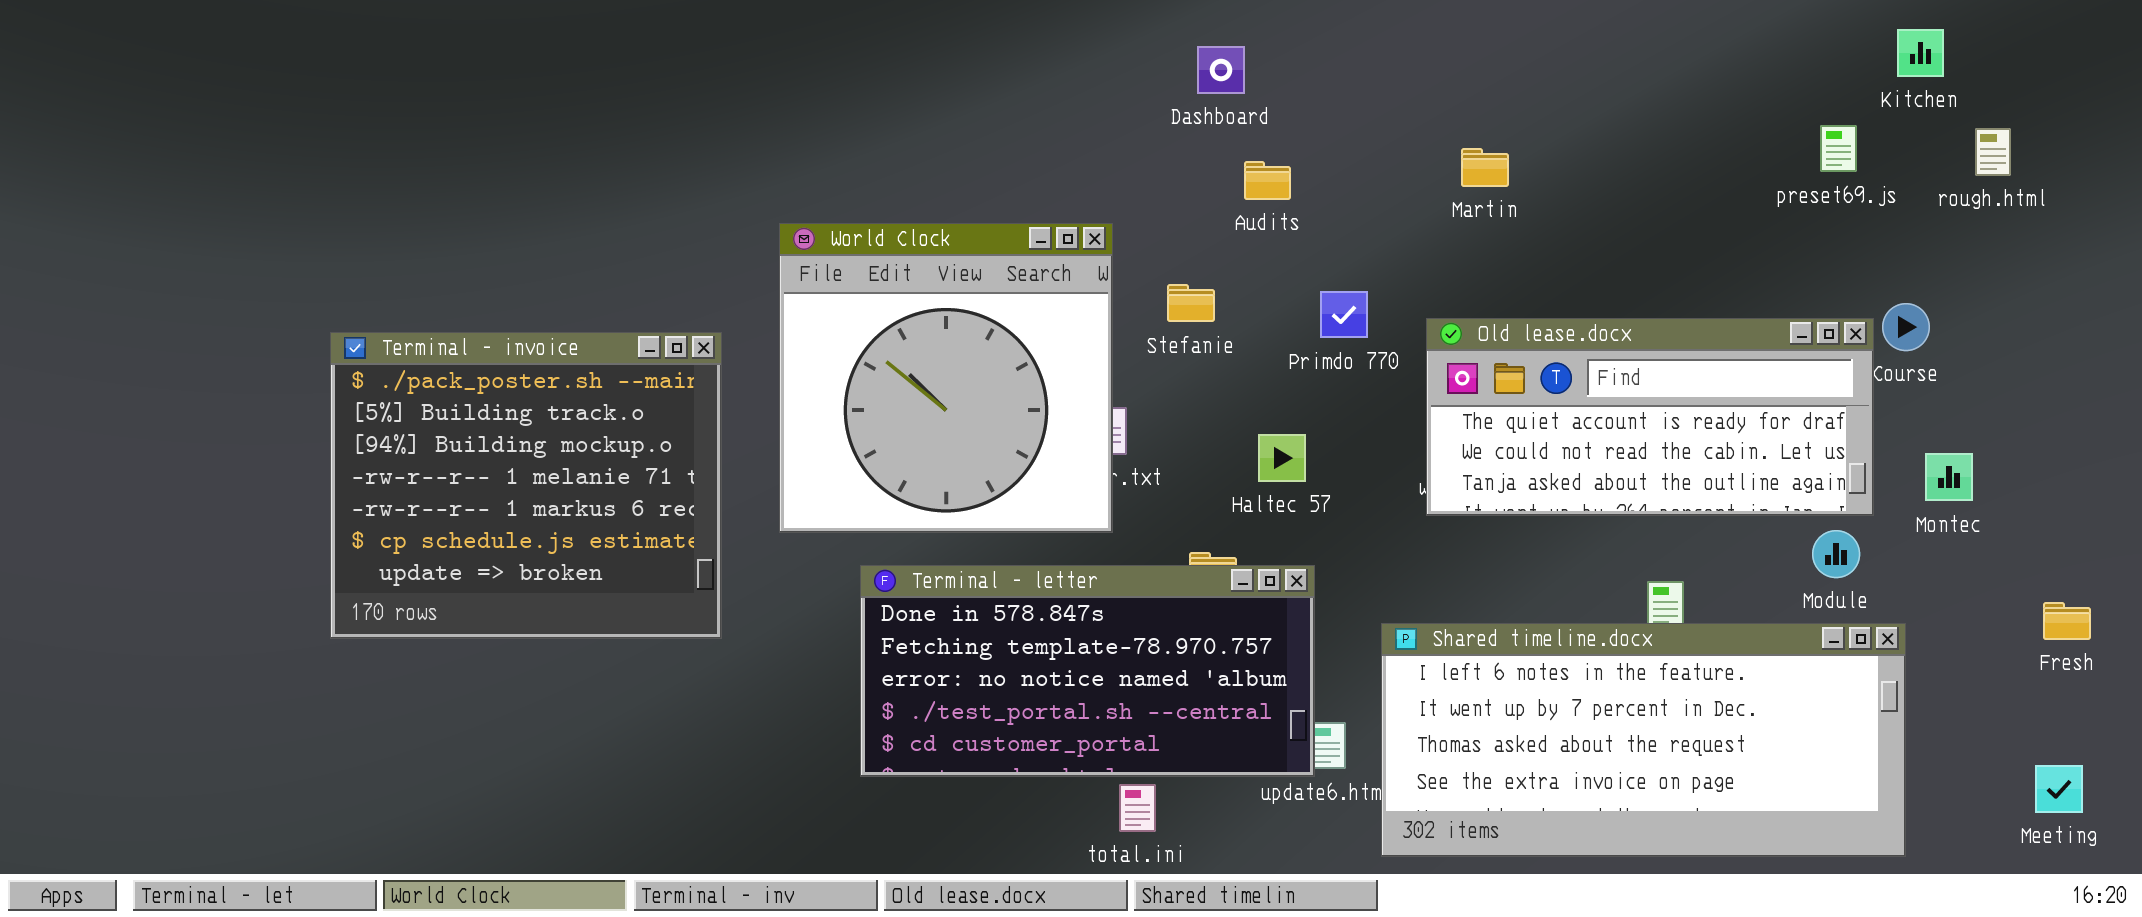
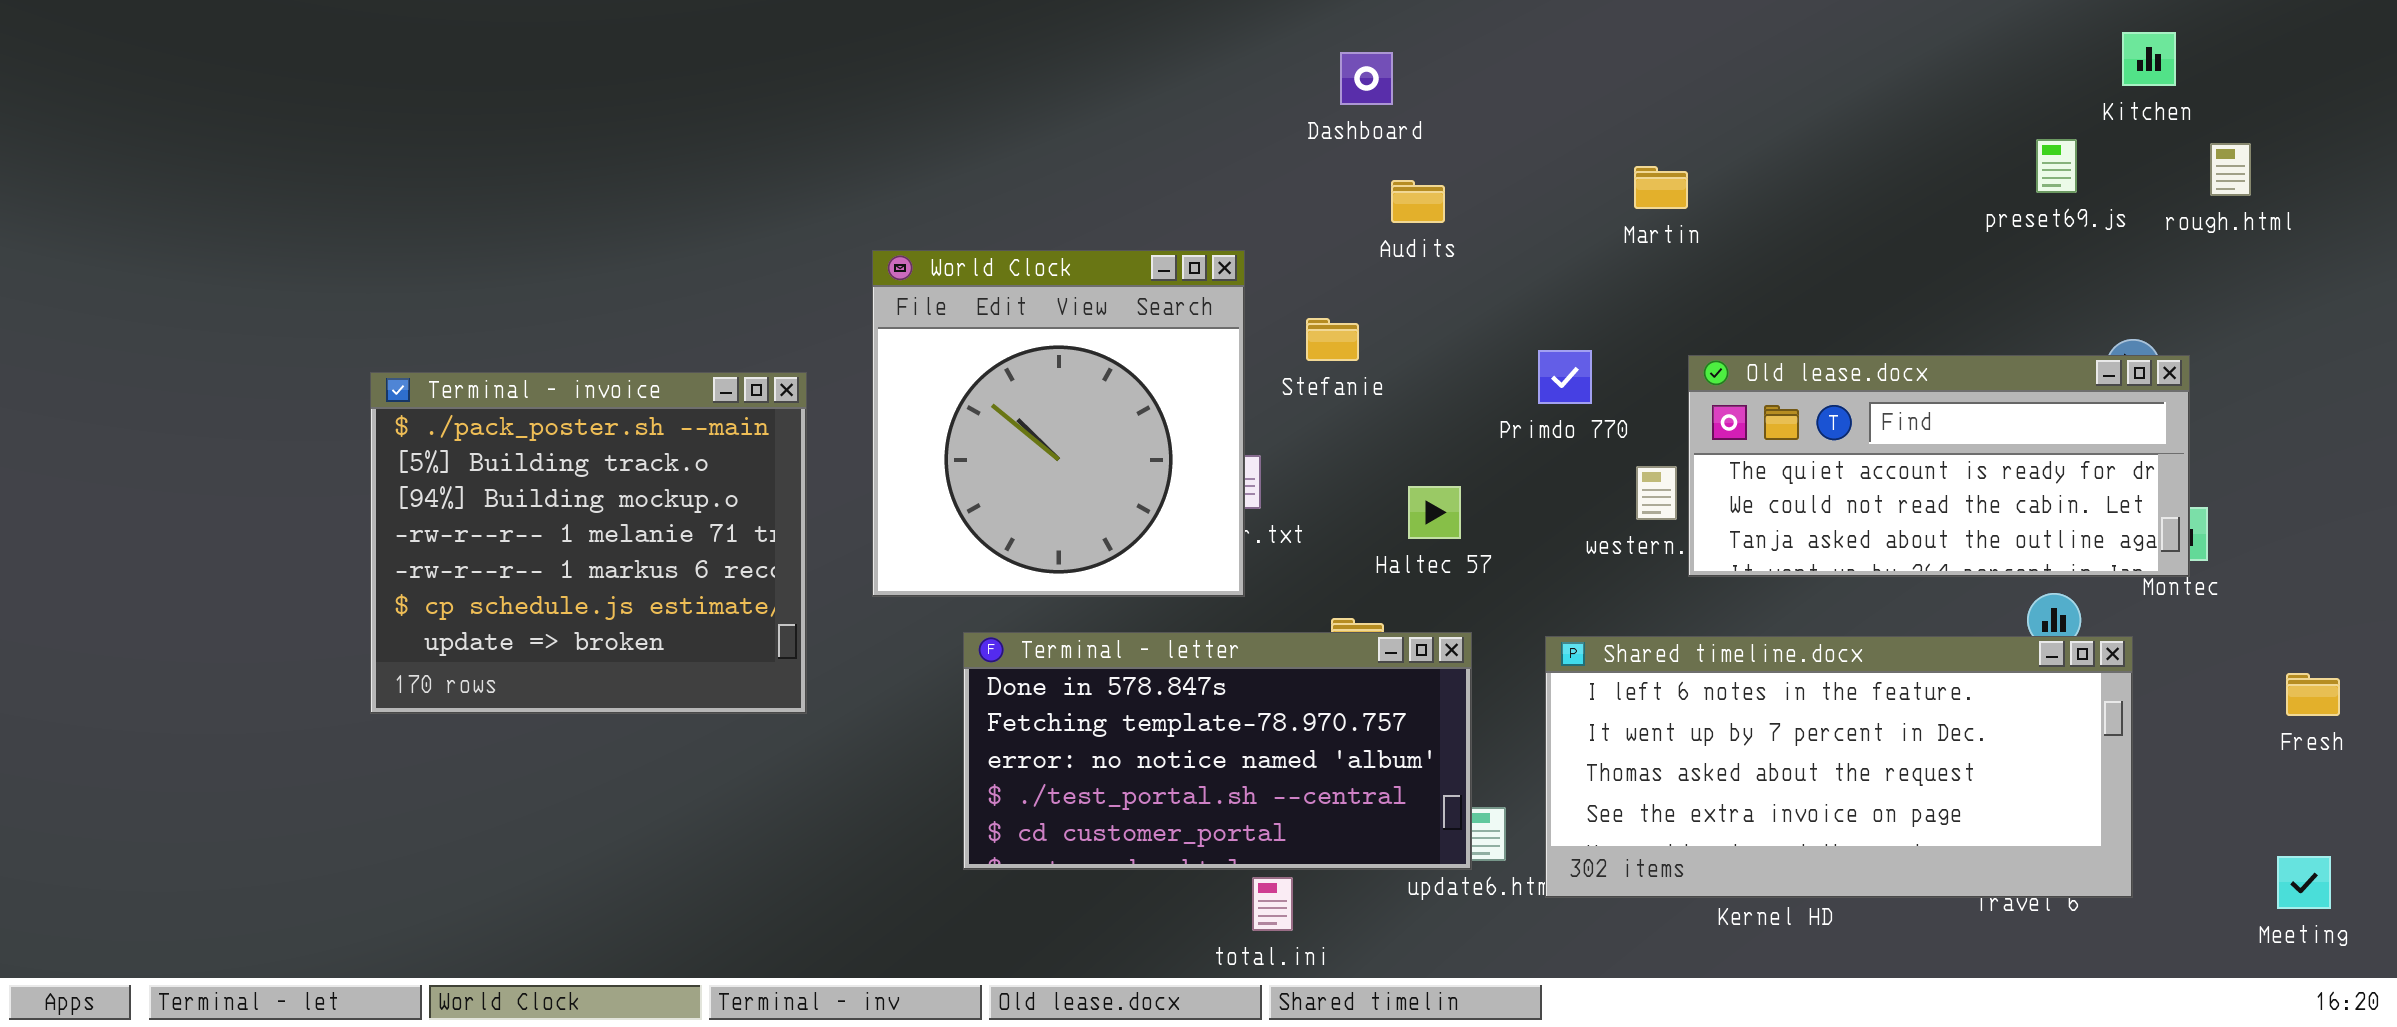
Primdo 770: [1320,291,1368,338] -> [1538,350,1592,404], moved
Old lease.docx: [1426,318,1874,516] -> [1688,355,2190,577], moved
Shared timeline.docx: [1381,623,1906,857] -> [1545,636,2133,898], moved

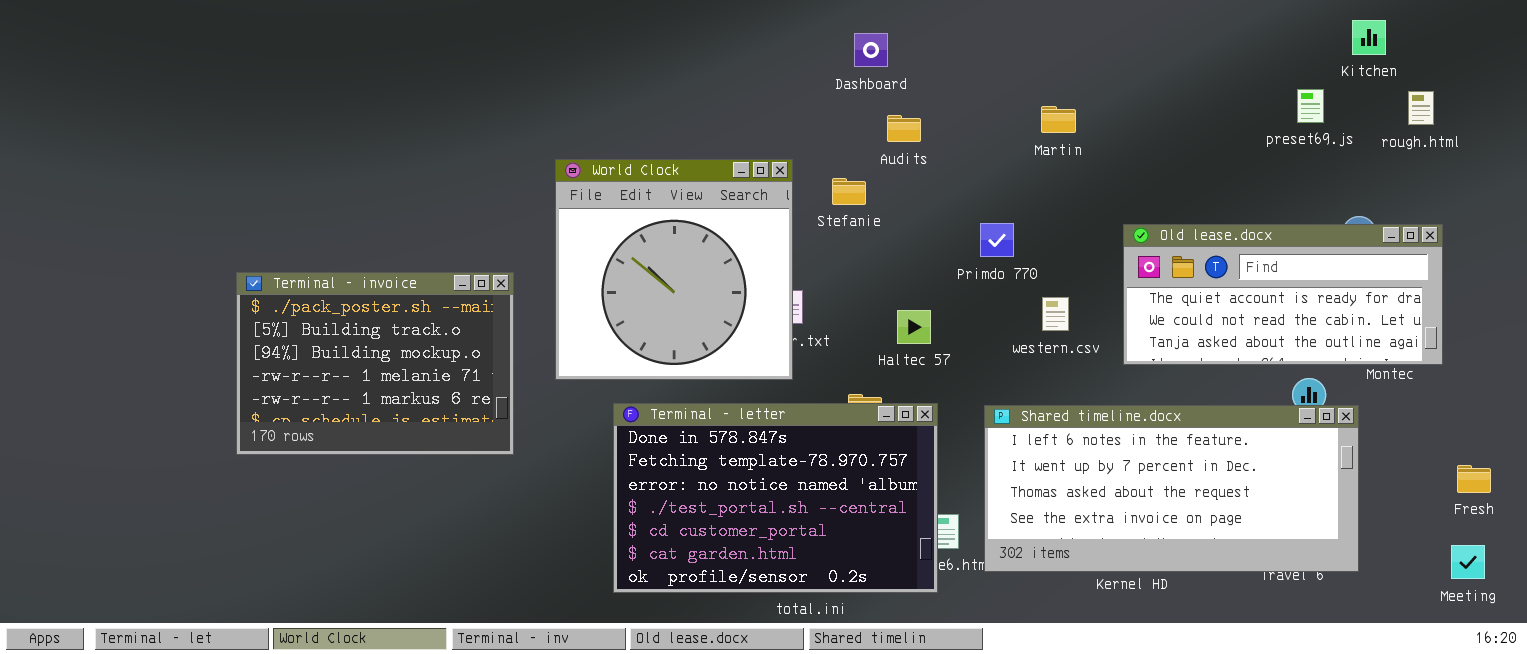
Stefanie: [1306,318,1359,361] -> [832,178,866,205], moved
Old lease.docx: [1688,355,2190,577] -> [1123,224,1443,365], moved
Terminal - invoice: [370,372,807,714] -> [236,272,514,455], resized
Terminal - letter: [963,632,1472,870] -> [613,403,938,593], resized
Fresh: [2286,673,2340,716] -> [1457,465,1491,493], moved

